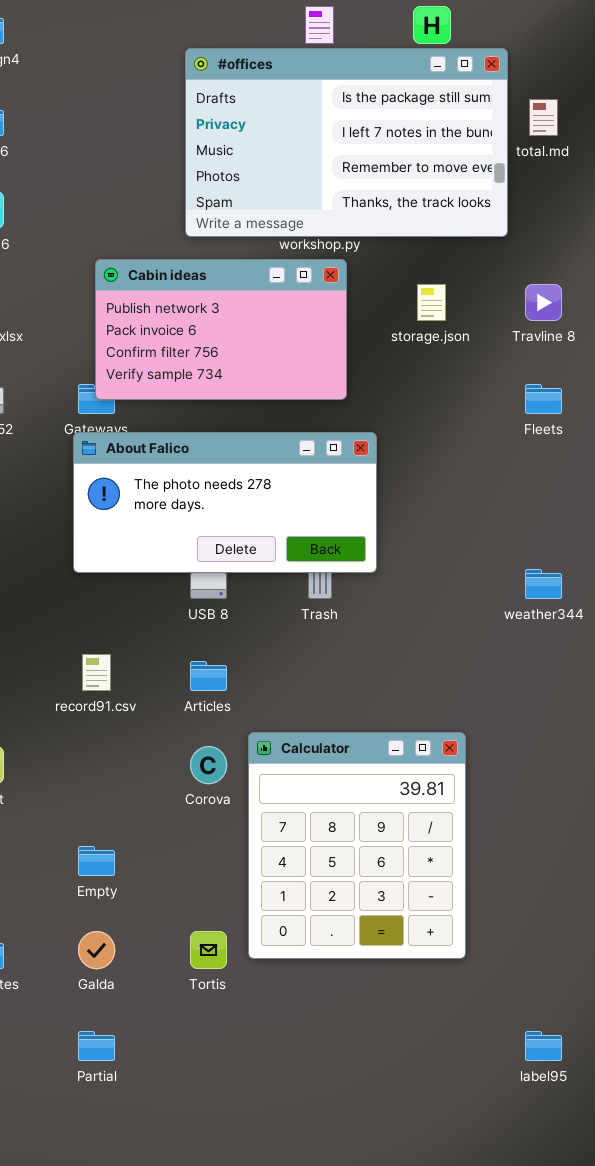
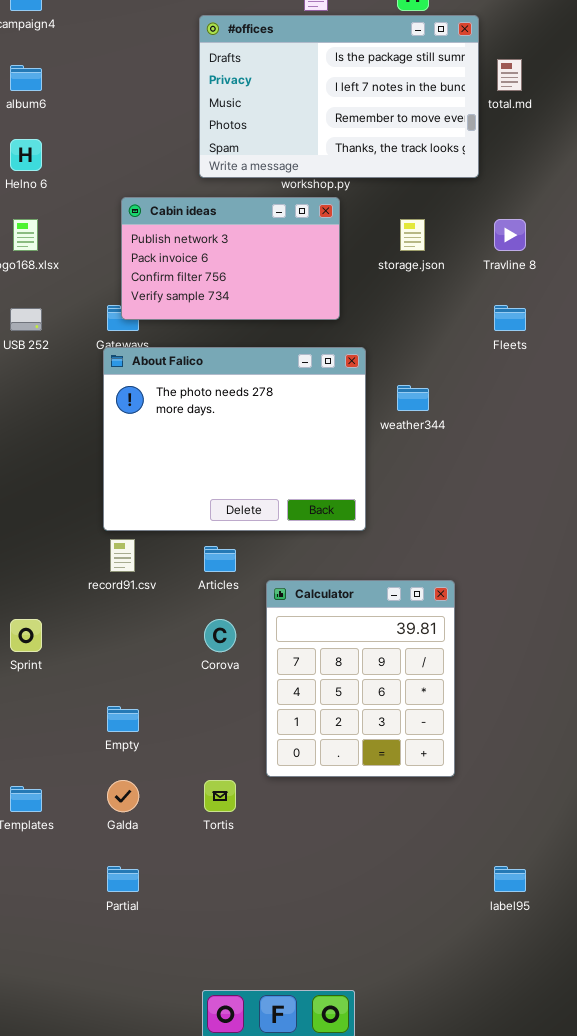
About Falico: [73,432,377,573] -> [103,347,366,531], resized
weather344: [525,569,562,599] -> [397,385,429,411], moved
Calculator: [248,732,466,959] -> [266,580,455,777], moved

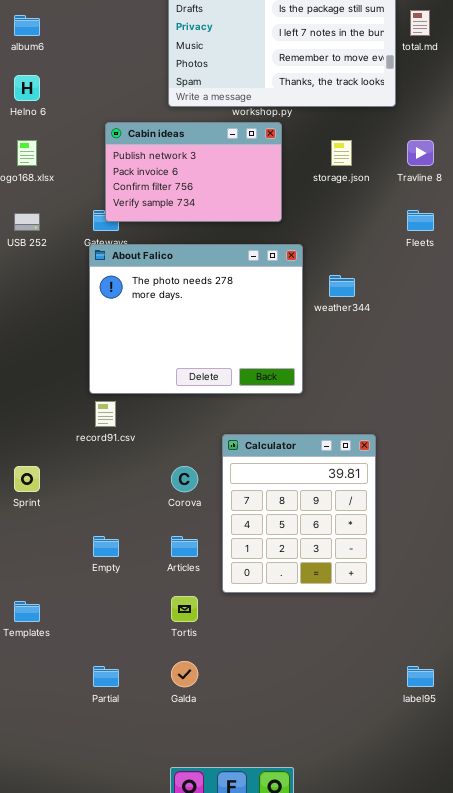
Articles: [204,546,236,572] -> [171,536,198,557], moved
Galda: [107,780,139,812] -> [171,661,198,687], moved

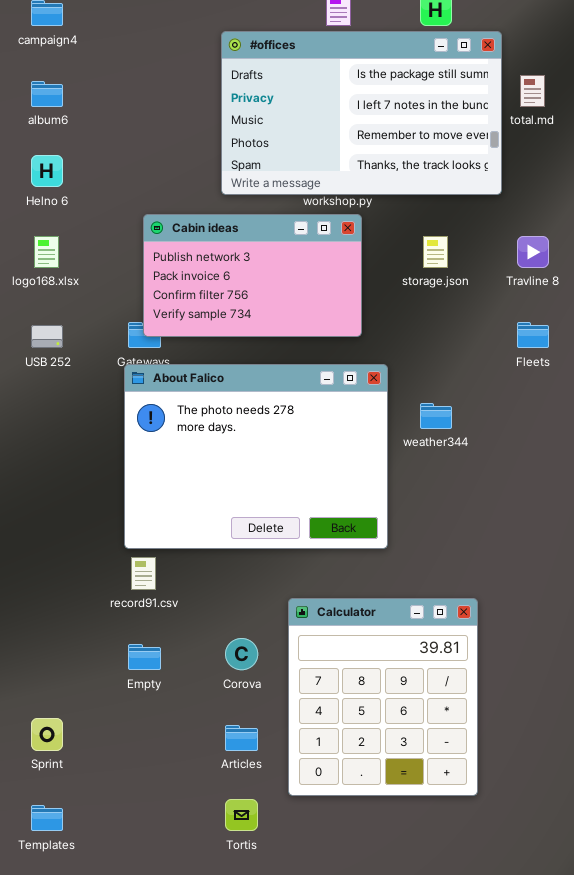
Sprint: [14,466,40,492] -> [31,718,63,751], moved
Empty: [93,536,119,557] -> [128,644,161,670], moved

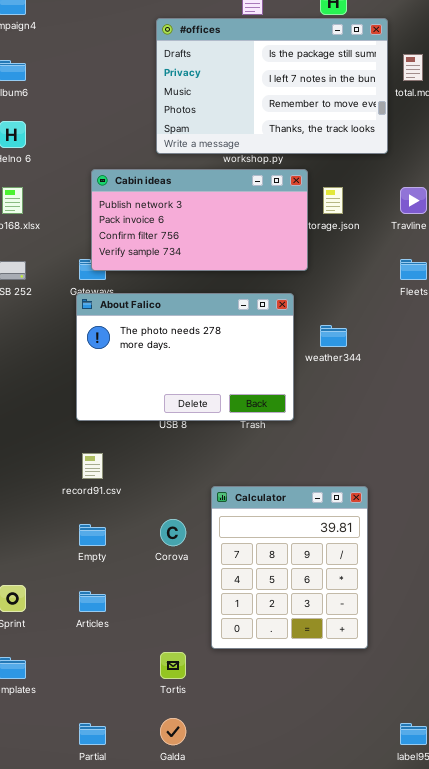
Cabin ideas: [143,214,362,337] -> [91,169,308,271], resized
About Falico: [124,364,388,549] -> [76,293,294,421], resized
Articles: [225,725,258,751] -> [79,591,106,612], moved

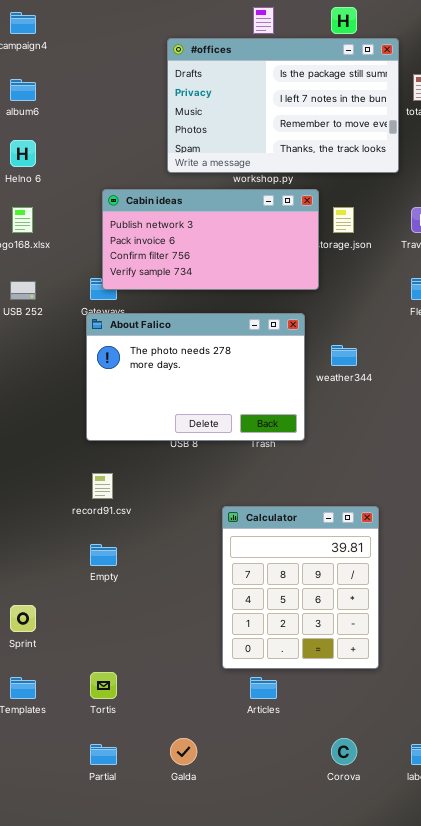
Corova: [160,519,186,546] -> [331,738,357,765], moved
Articles: [79,591,106,612] -> [250,677,277,699], moved
Tortis: [160,652,186,679] -> [90,672,117,699], moved

